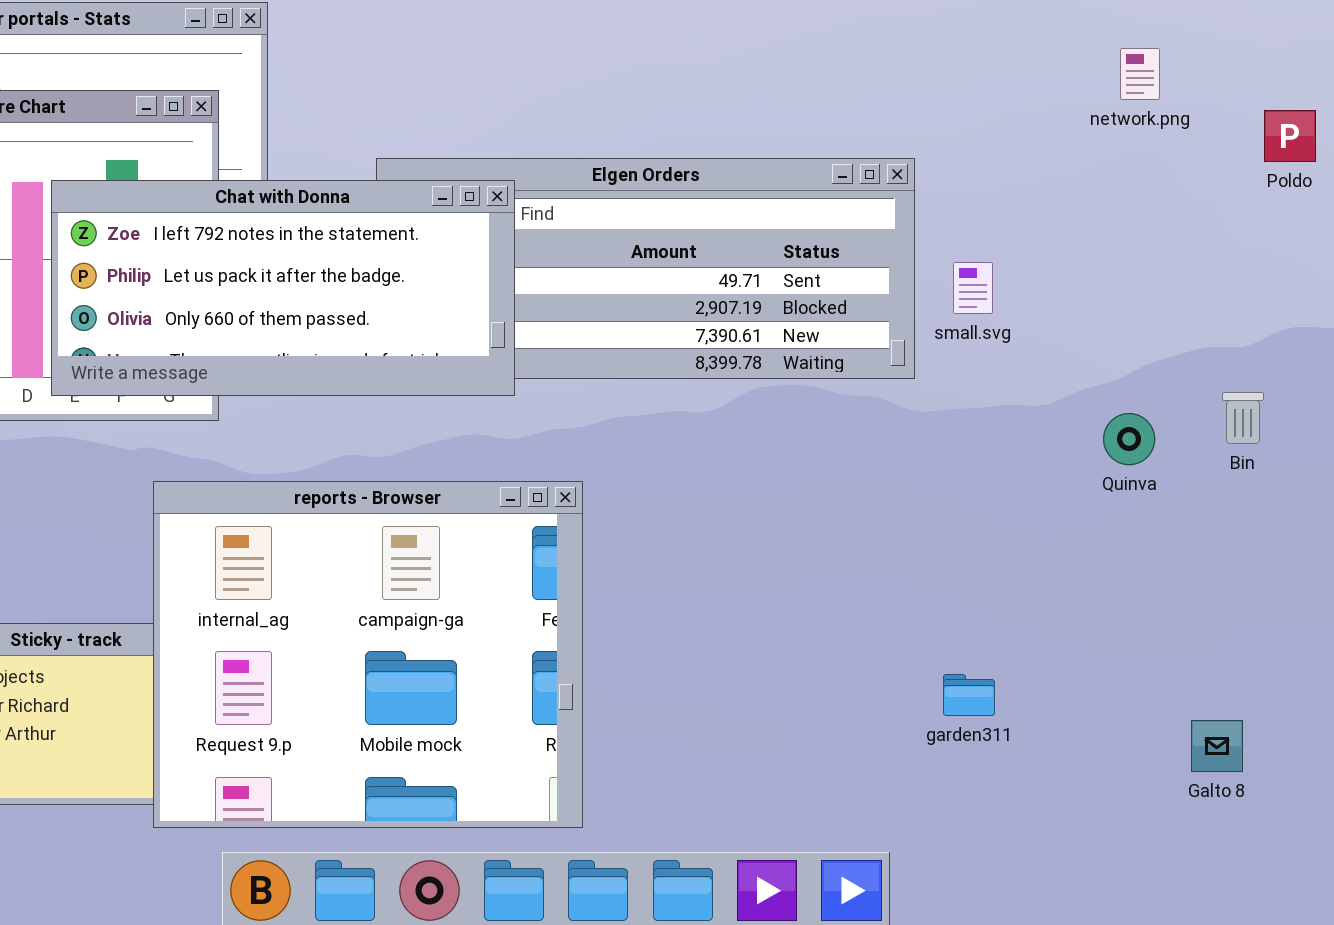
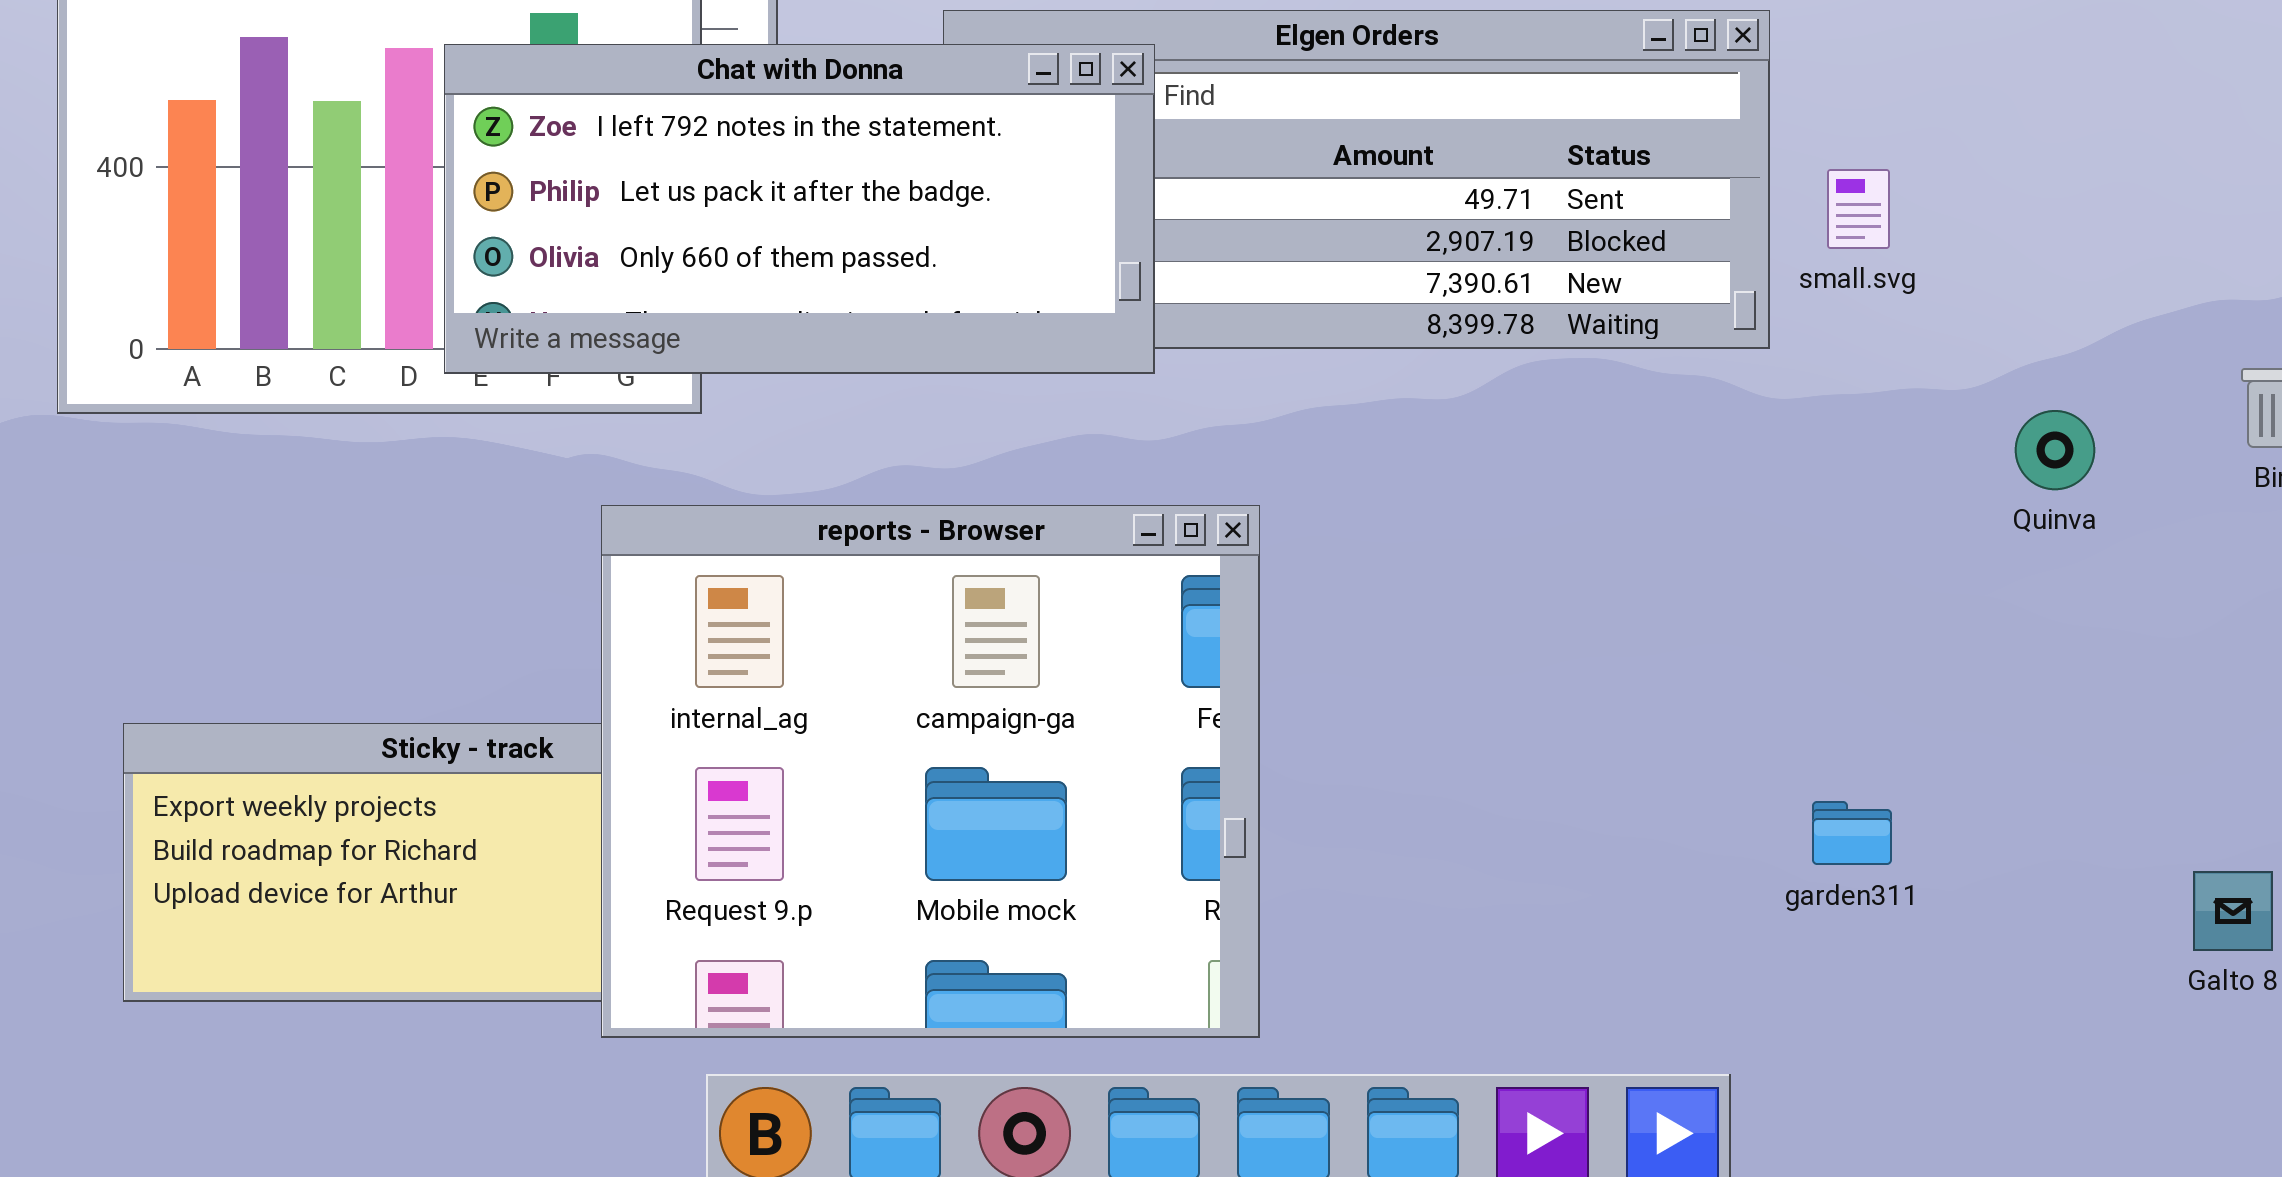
Quinva: [1103,413,1155,465] -> [2015,410,2095,490], moved

